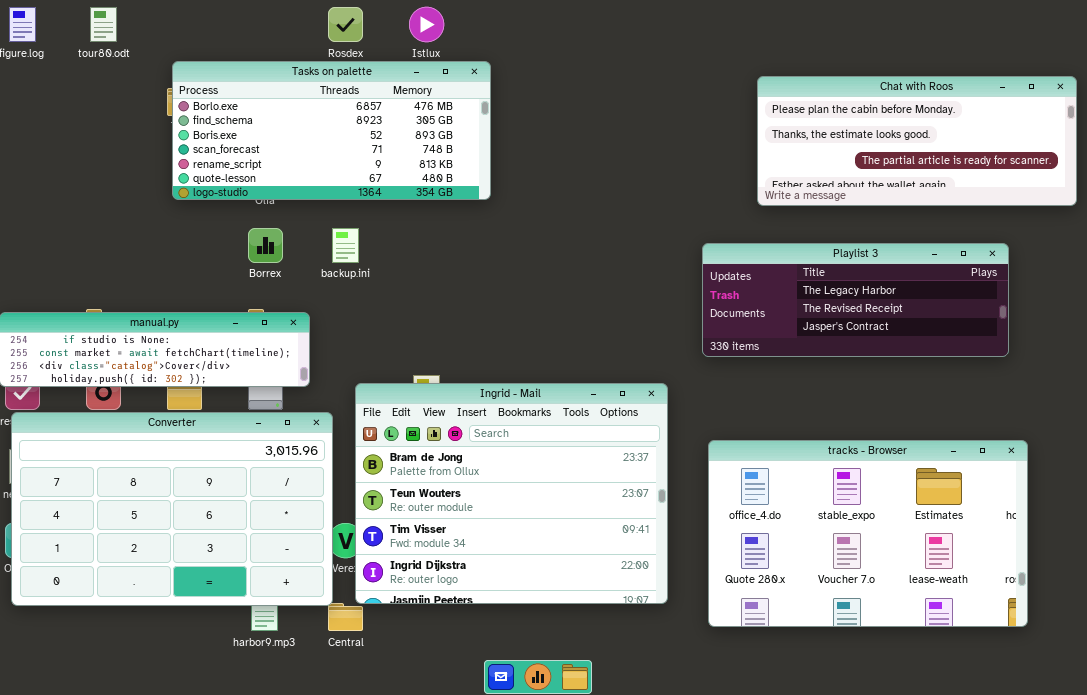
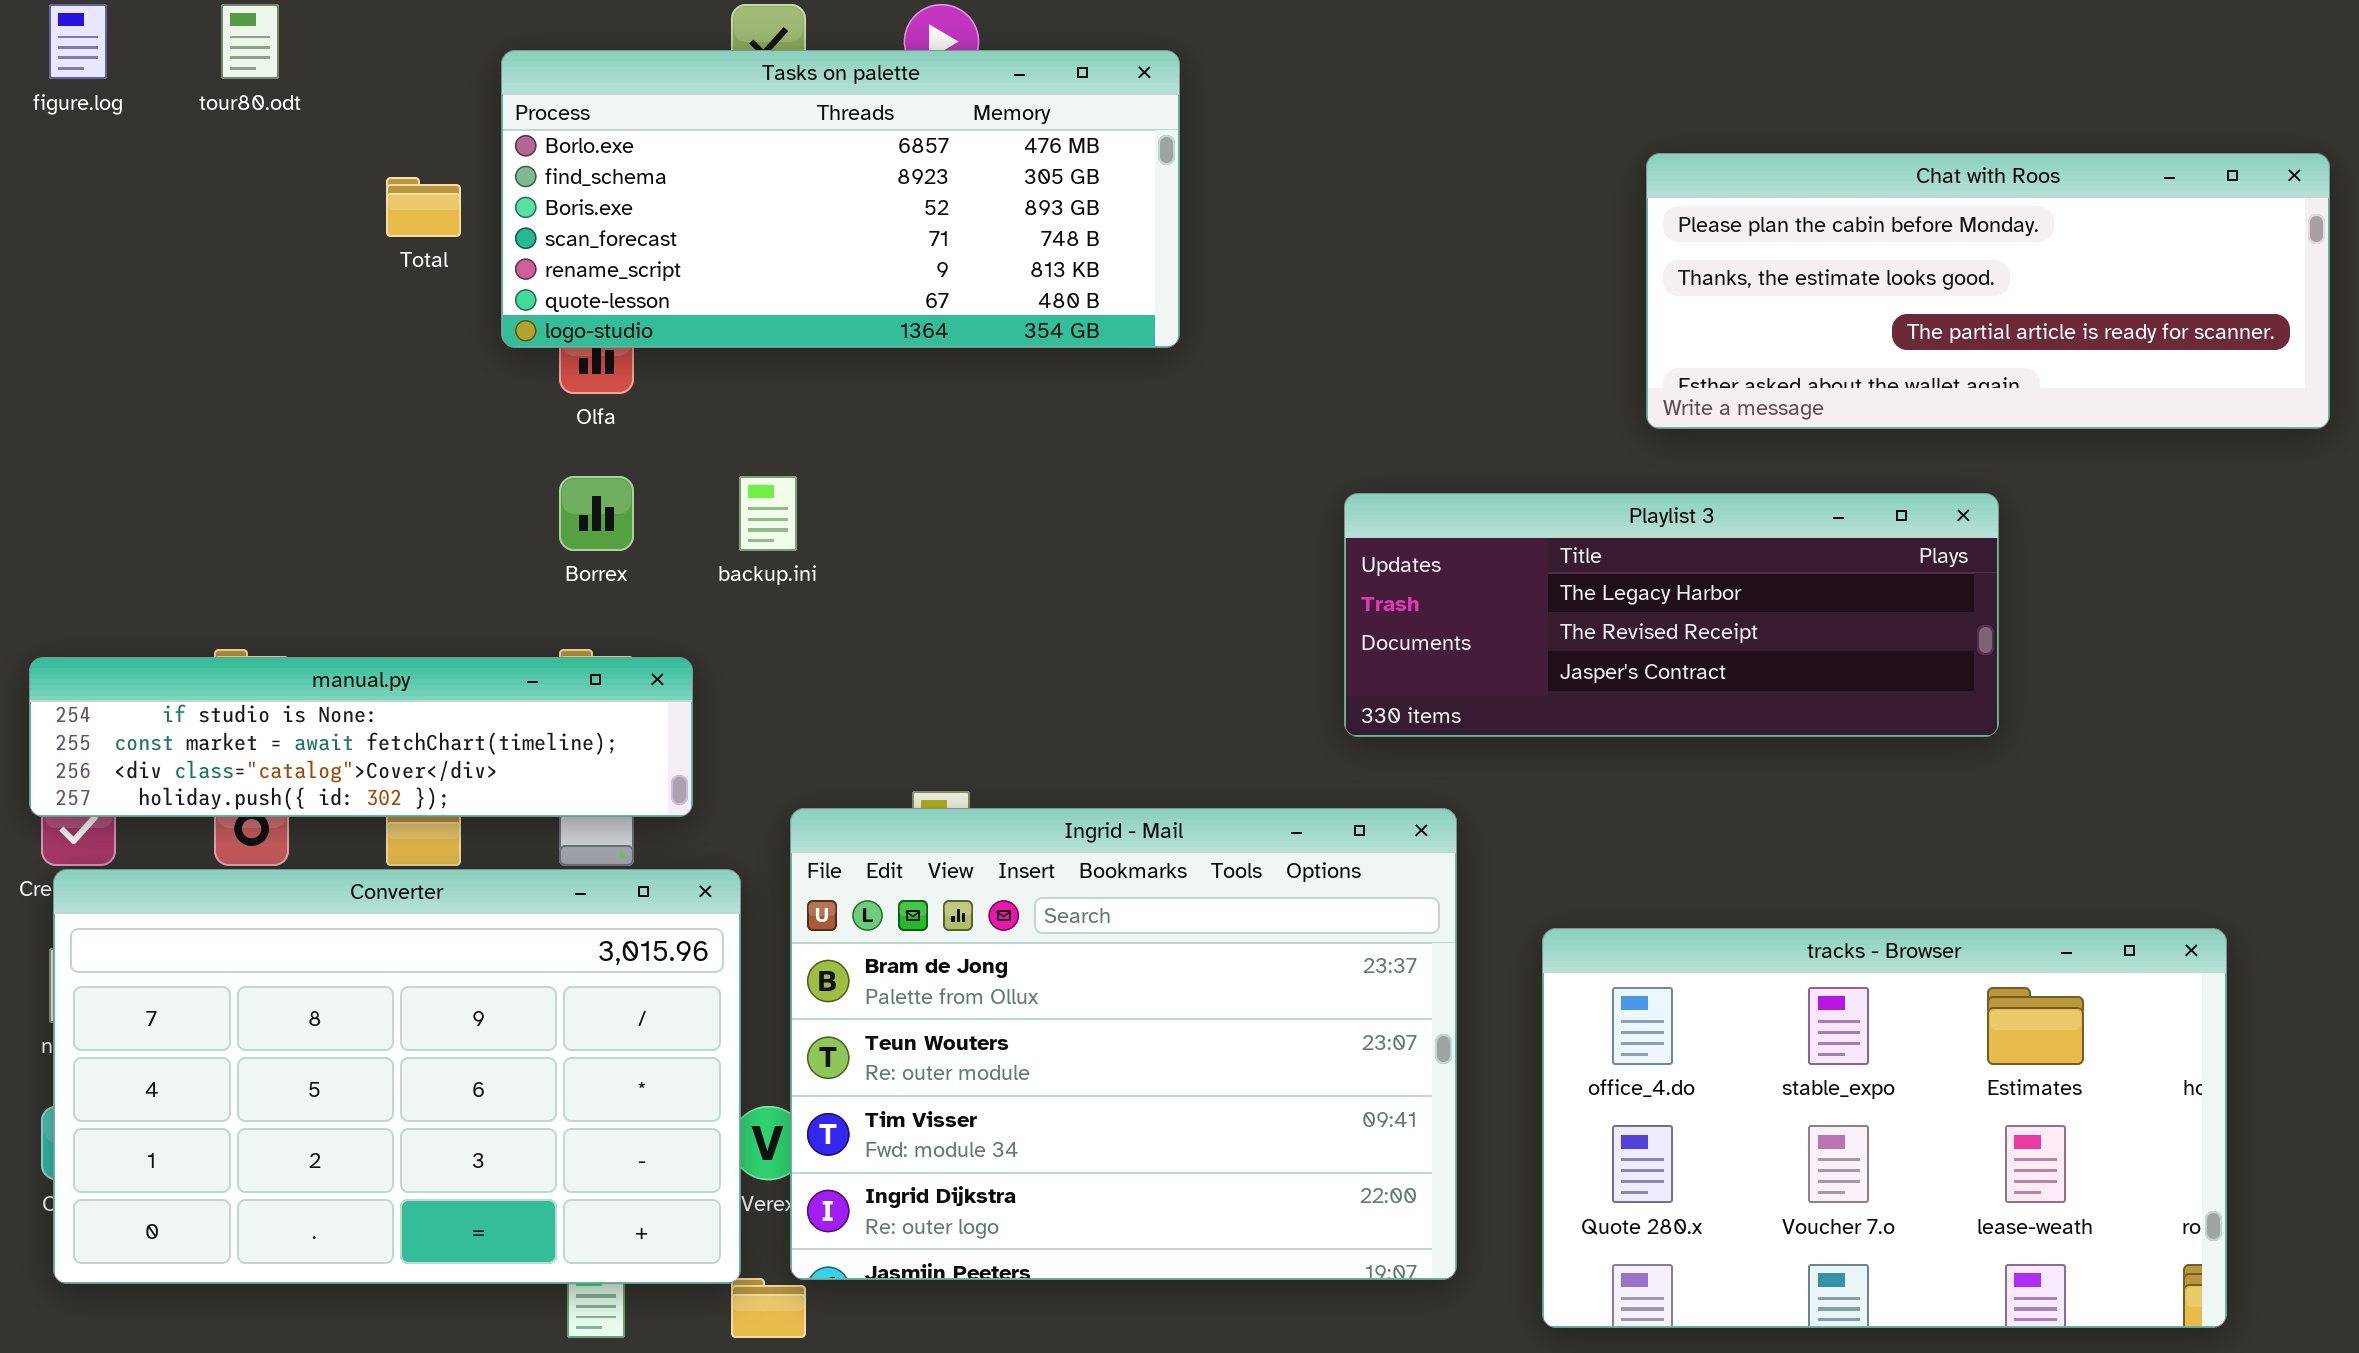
Tasks on palette: [172,61,491,200] -> [501,50,1180,348], moved
Playlist 3: [702,243,1009,357] -> [1344,493,1999,737], moved

